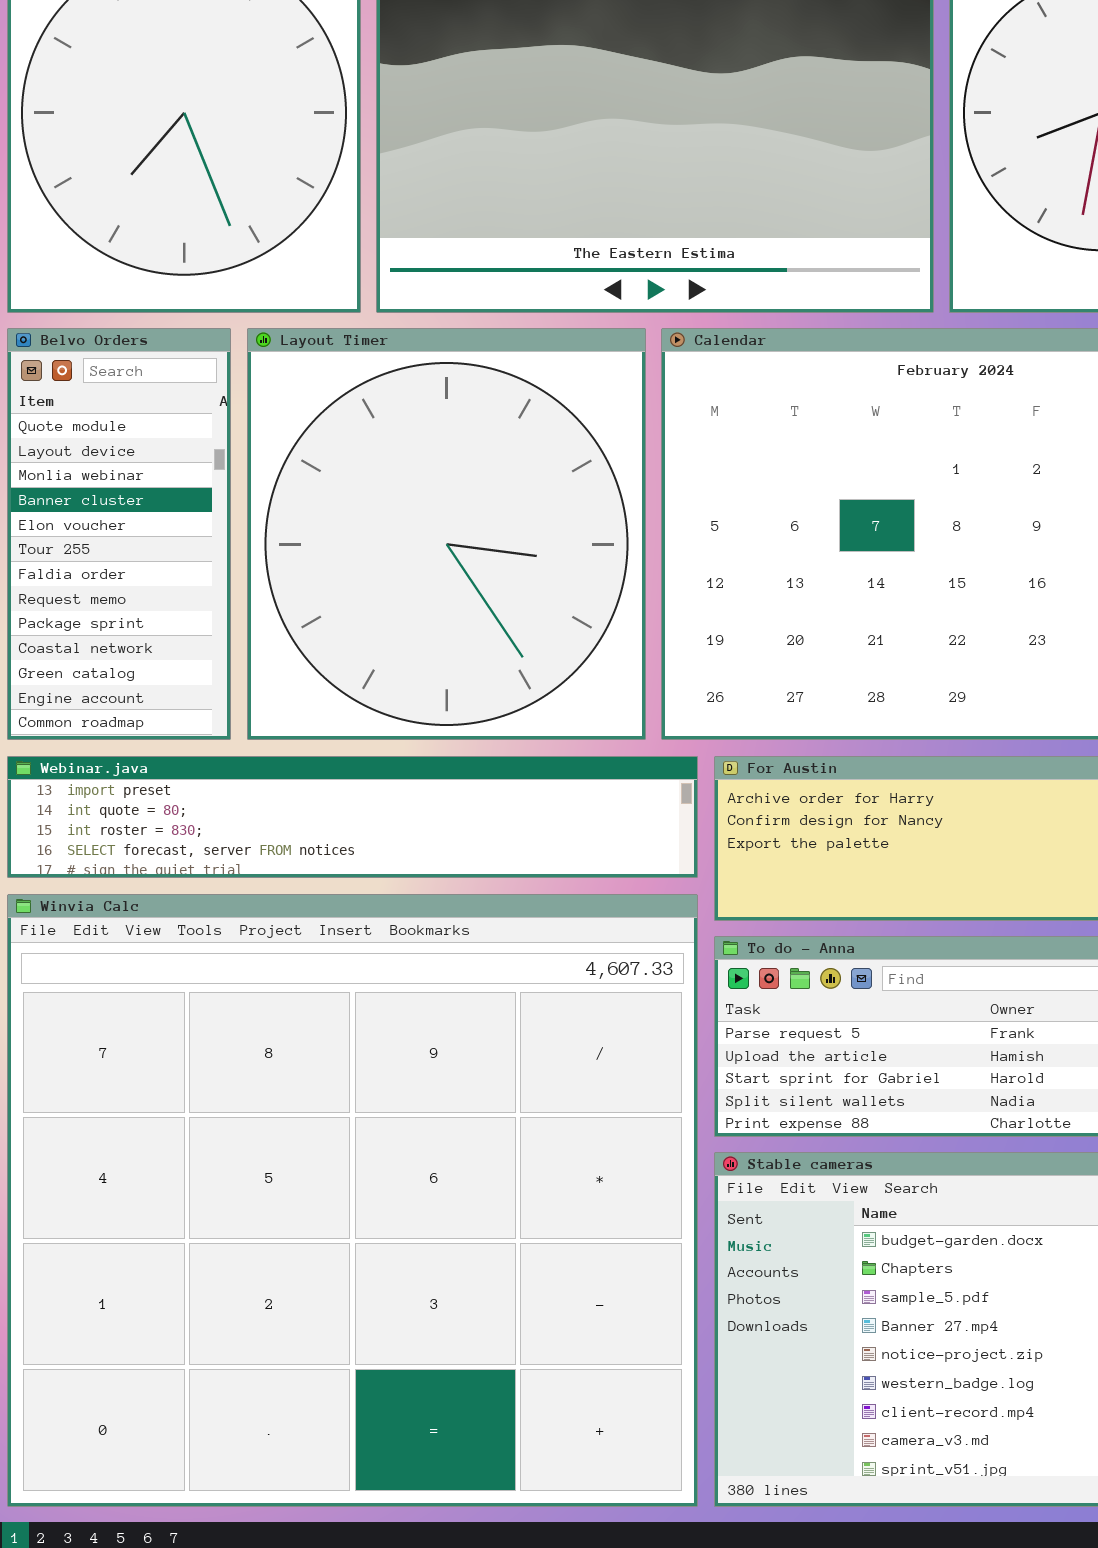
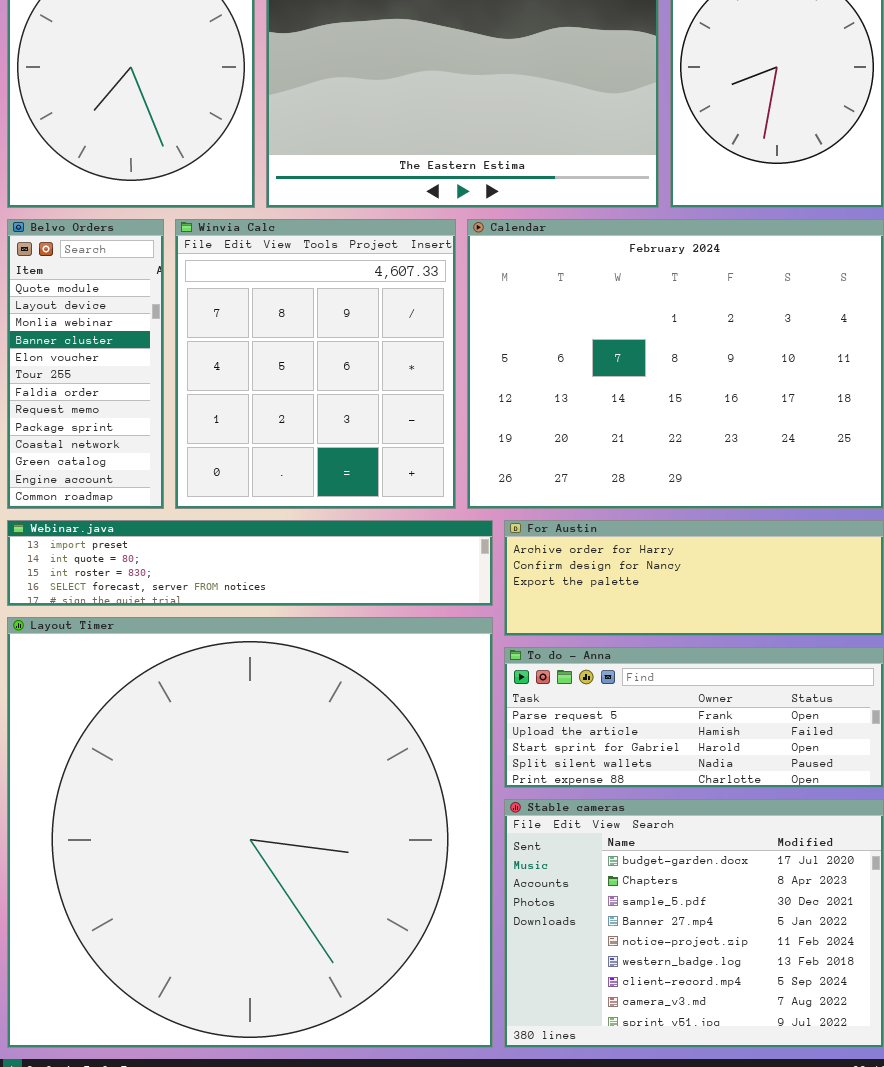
Layout Timer: [247,328,646,740] -> [7,617,493,1048], moved, resized
Winvia Calc: [7,894,698,1507] -> [175,219,456,509], moved, resized

